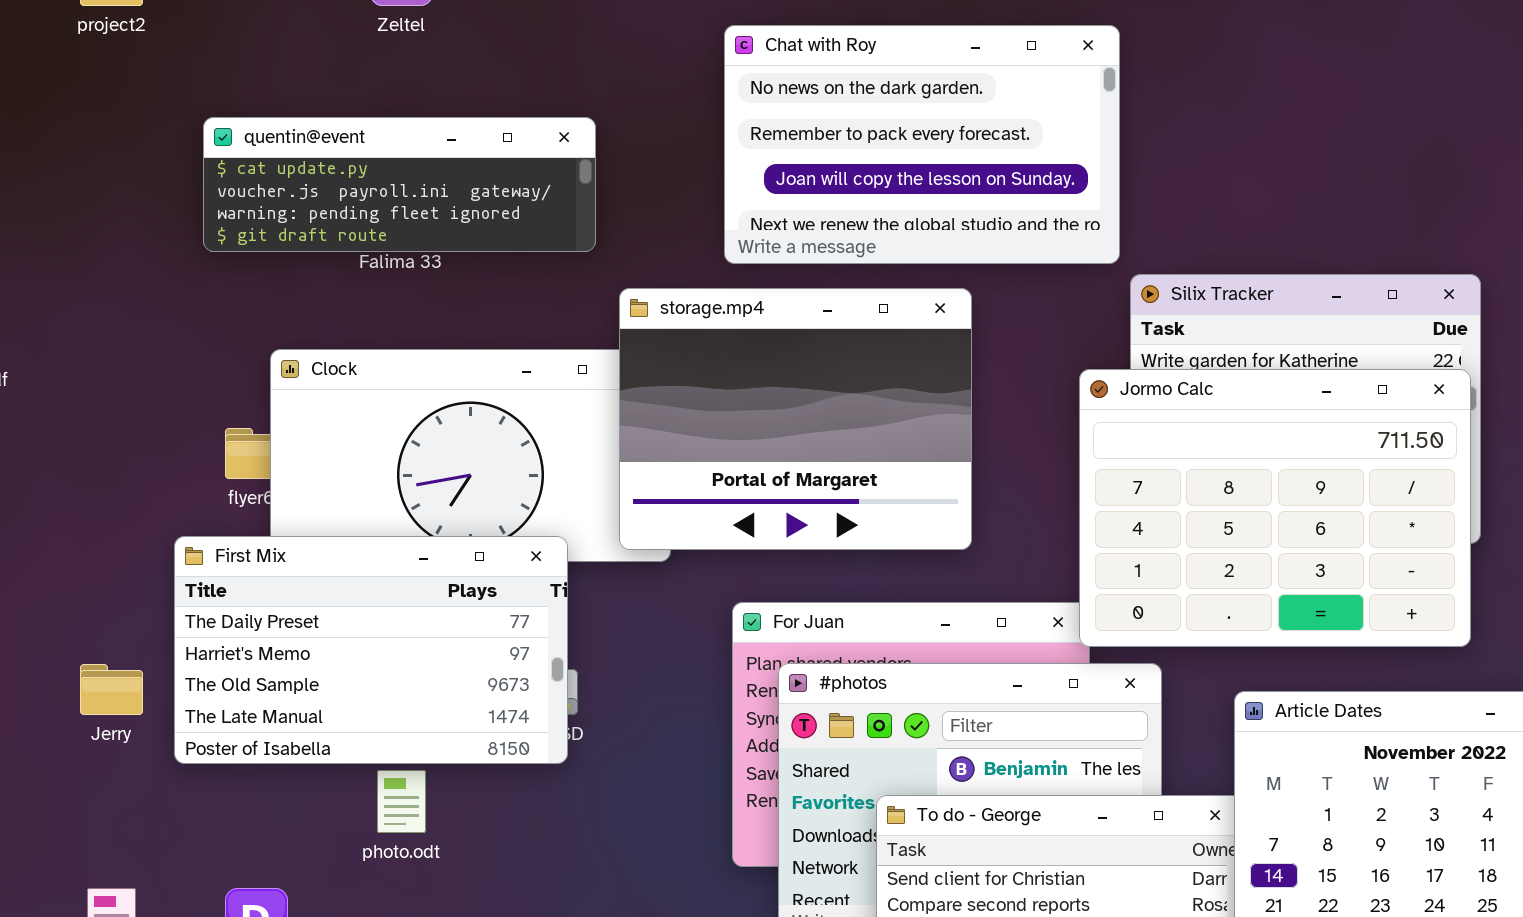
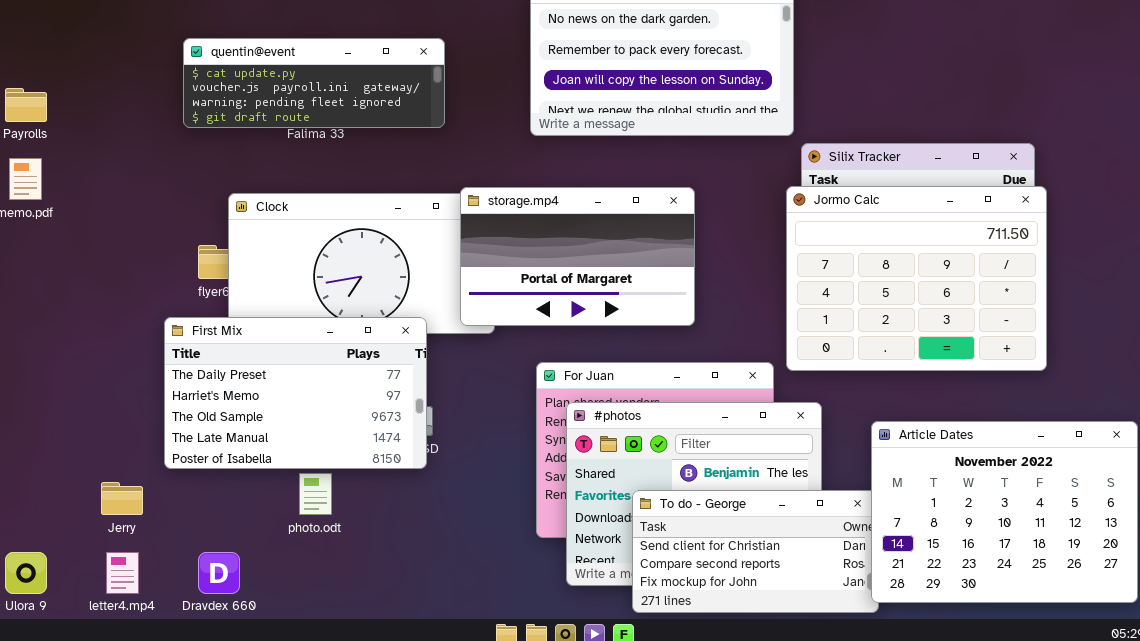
storage.mp4: [619,288,972,550] -> [460,187,695,326], resized
Jormo Calc: [1079,369,1471,647] -> [786,186,1047,371], moved
Jerry: [80,664,143,715] -> [101,482,143,515], moved

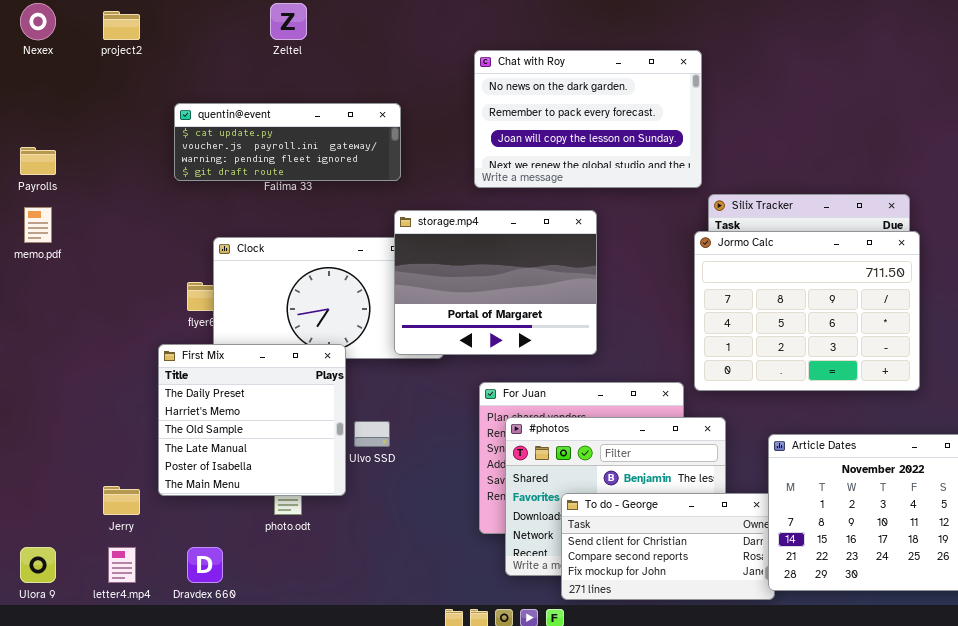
storage.mp4: [460,187,695,326] -> [394,210,597,355], moved, resized
First Mix: [164,317,427,469] -> [158,344,346,496], resized

